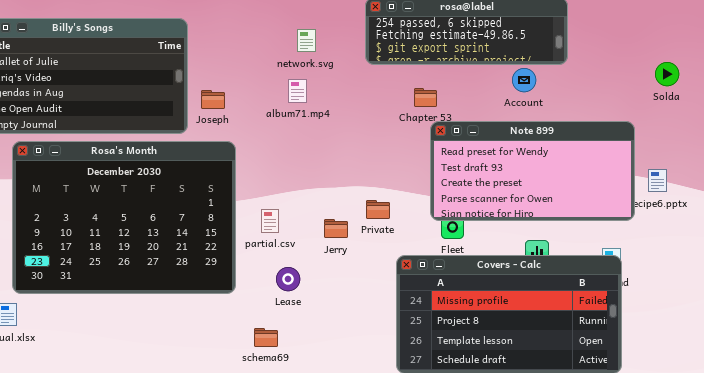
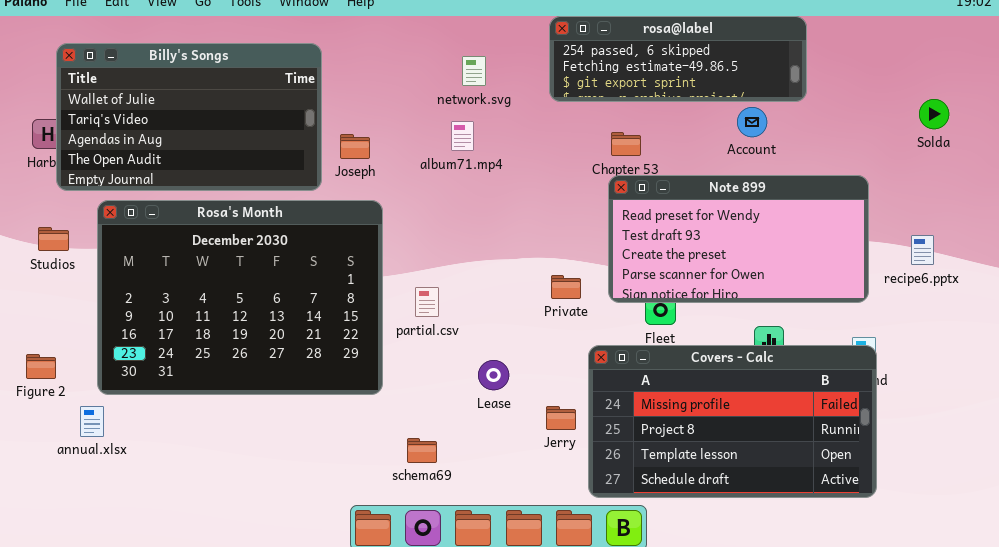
Note 899: [430,121,635,221] -> [608,175,869,303], moved
Jerry: [324,219,348,238] -> [546,406,576,430], moved
Lease: [276,267,300,291] -> [478,360,509,390], moved

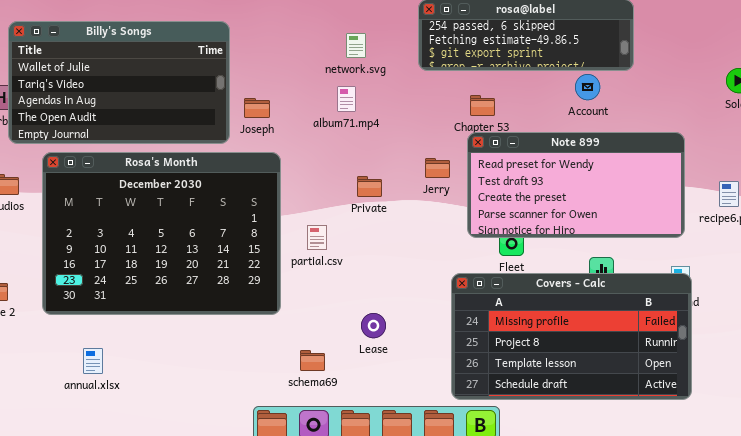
Private: [551,275,581,299] -> [357,176,382,197], moved
Lease: [478,360,509,390] -> [361,313,386,338], moved
Jerry: [546,406,576,430] -> [425,158,450,178], moved
annual.xlsx: [80,406,104,437] -> [83,348,103,374], moved

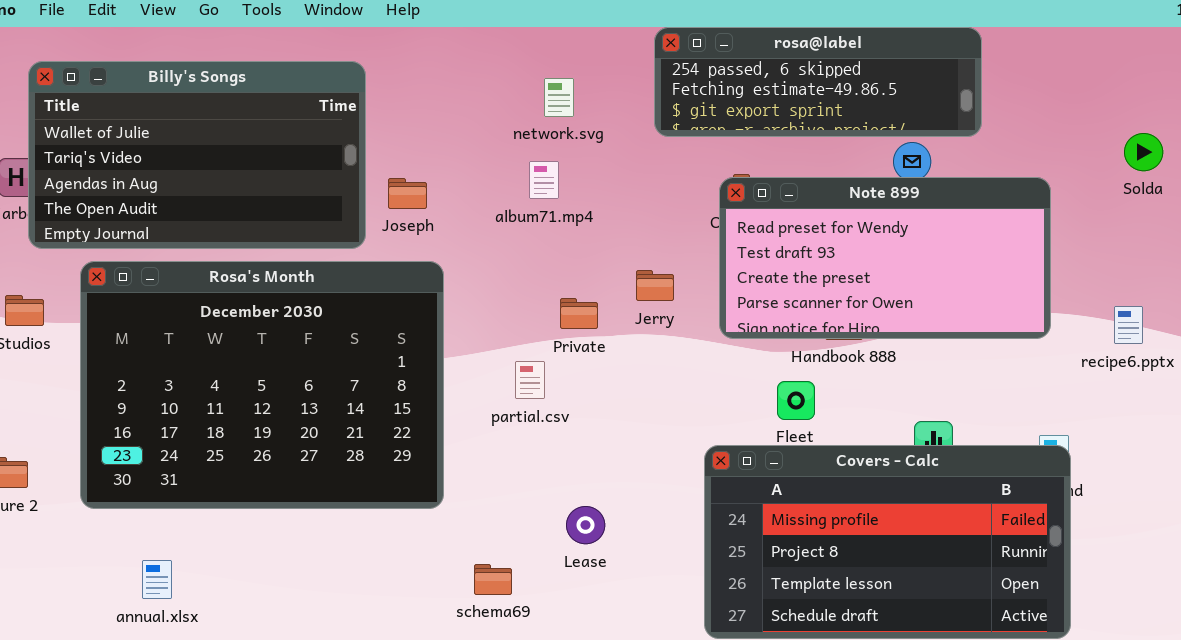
Note 899: [467,132,685,238] -> [719,177,1051,339], moved
Jerry: [425,158,450,178] -> [636,270,674,301], moved
partial.csv: [307,225,327,250] -> [515,361,545,399], moved

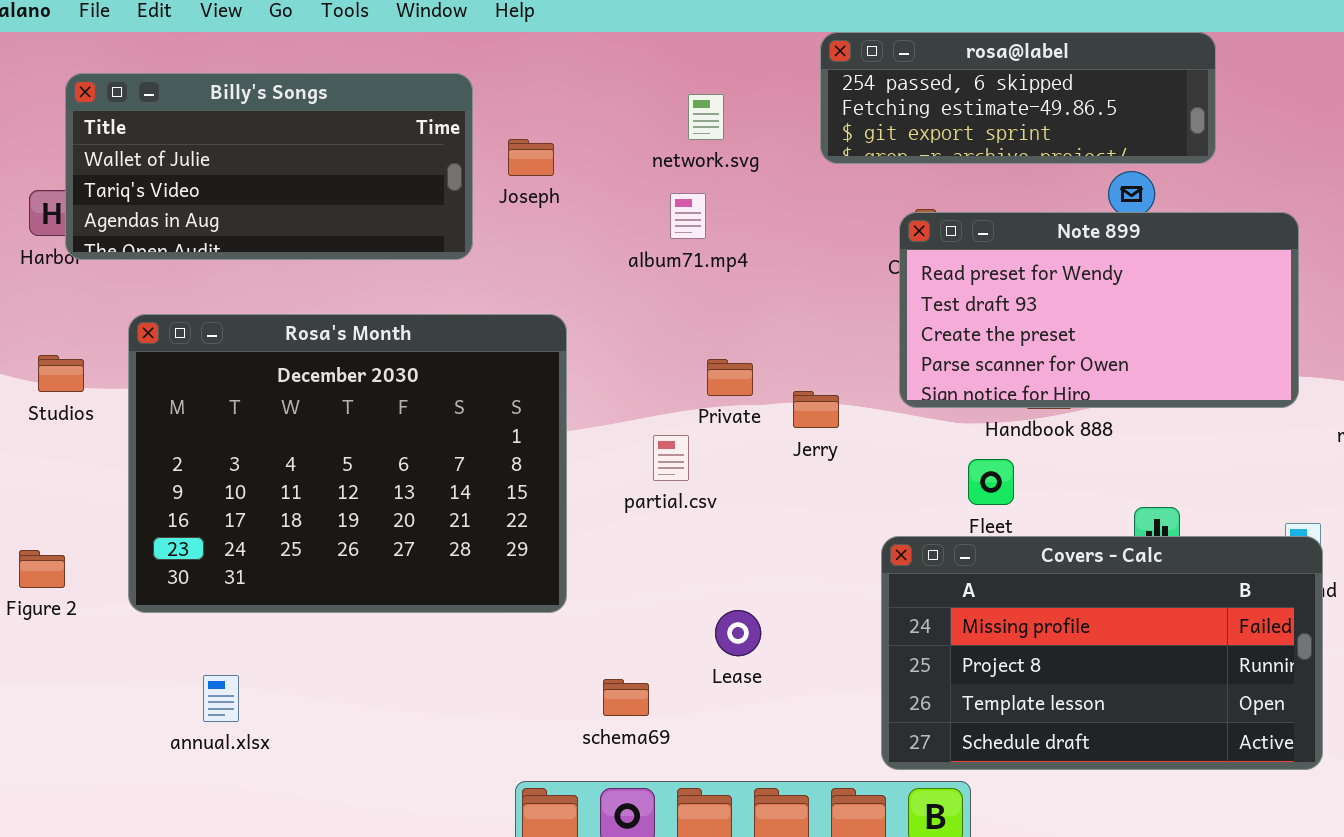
Billy's Songs: [28,61,366,249] -> [65,73,473,260], resized
Joseph: [388,178,427,209] -> [508,139,554,176], moved
Jerry: [636,270,674,301] -> [793,391,839,428], moved

